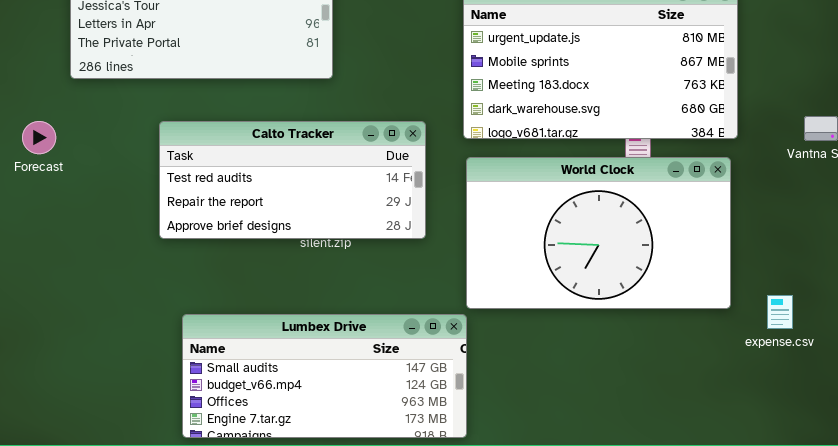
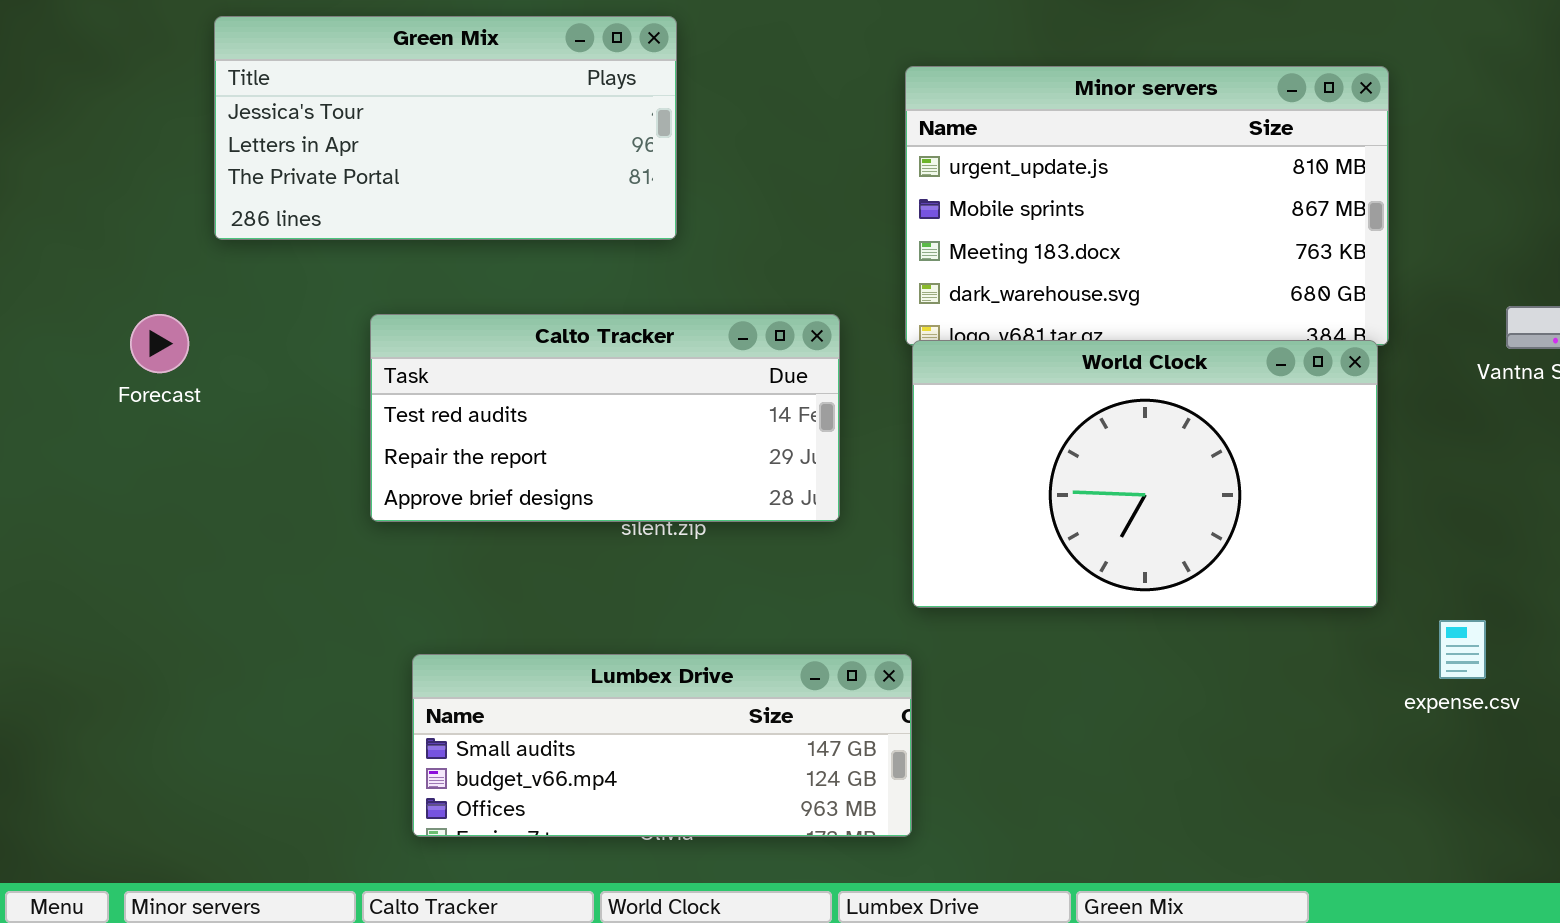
World Clock: [466,157,731,309] -> [912,340,1378,608], moved
Lumbex Drive: [182,314,467,438] -> [412,654,912,837], resized

